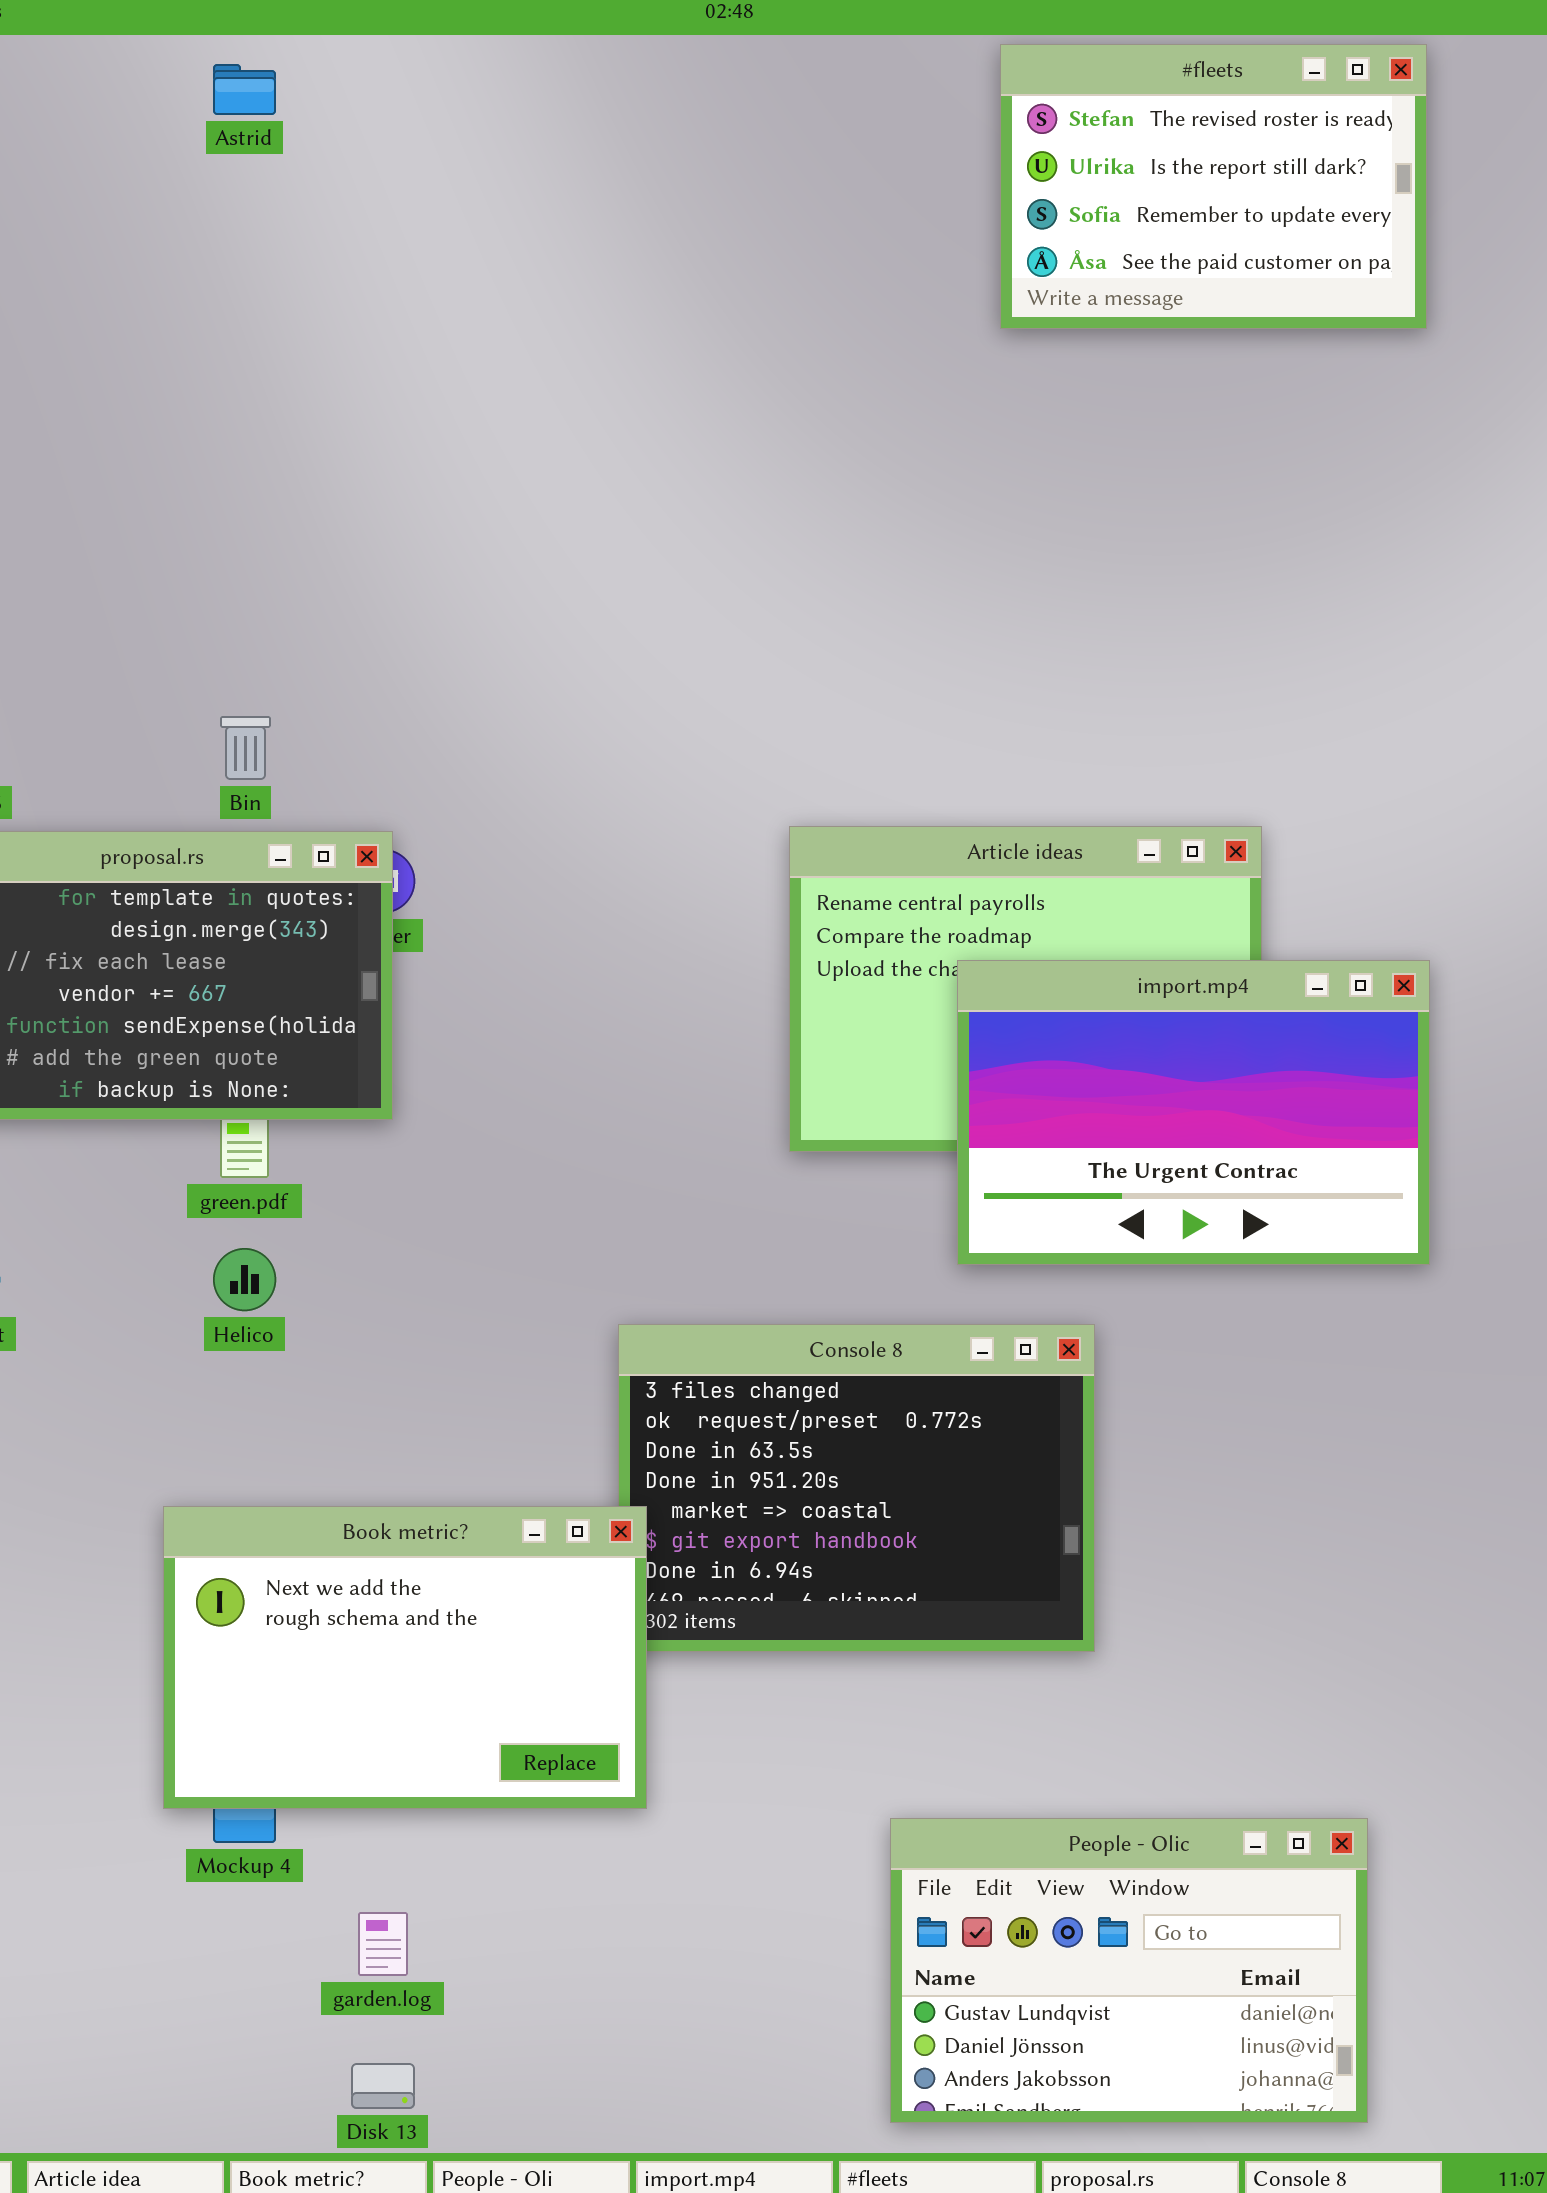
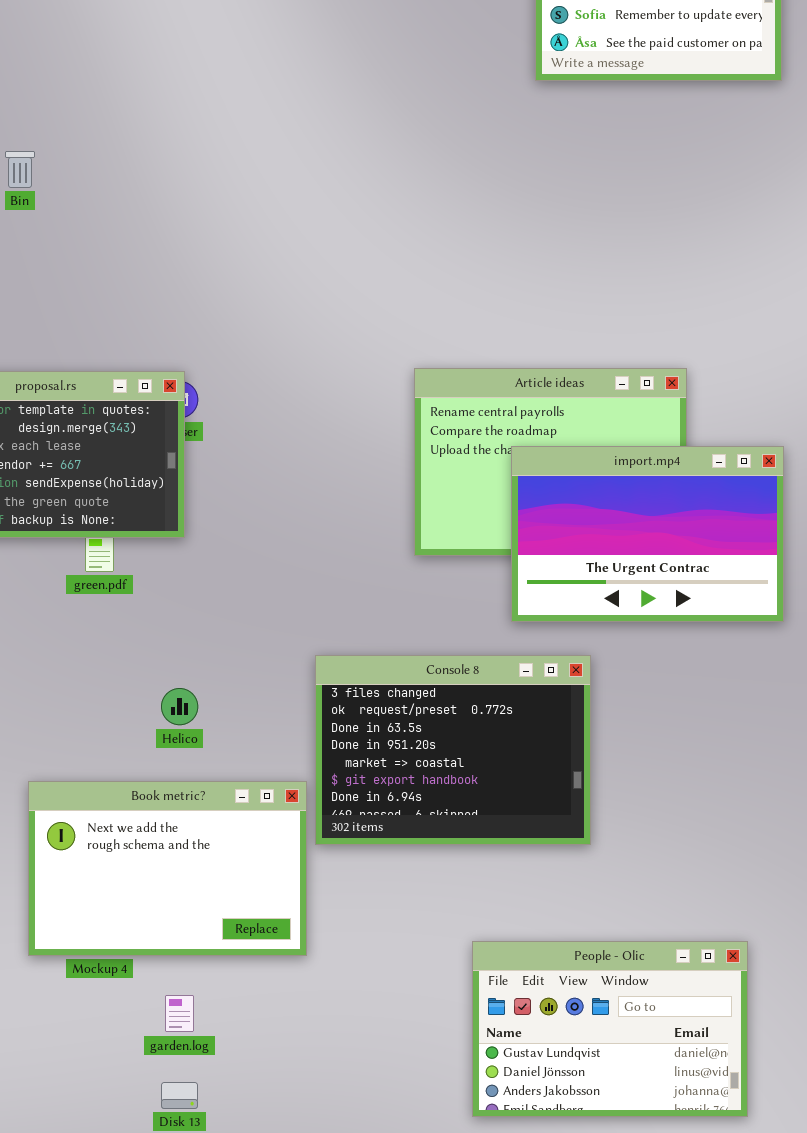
Bin: [220,716,271,780] -> [5,151,35,188], moved
Helico: [213,1248,276,1311] -> [161,688,198,725], moved
Book metric?: [163,1506,647,1809] -> [28,781,307,956], moved

